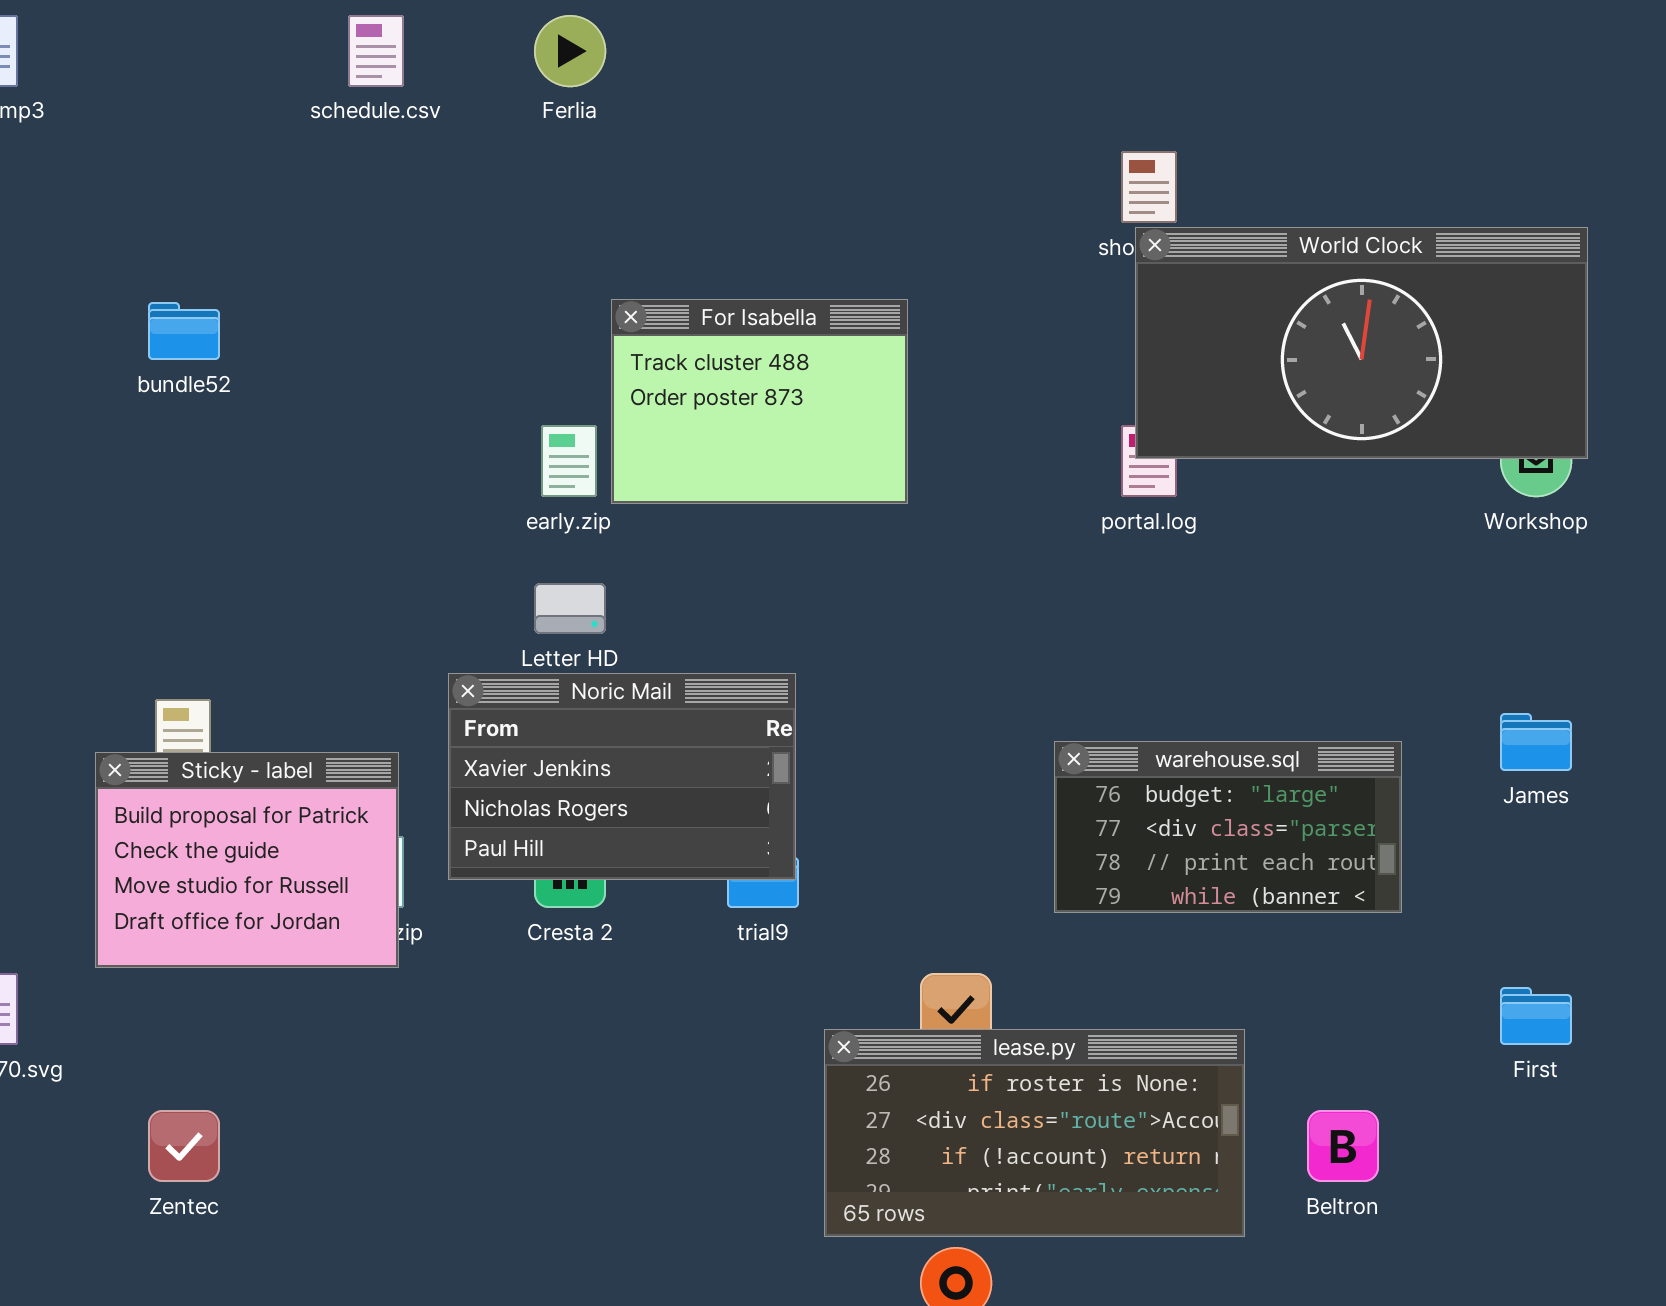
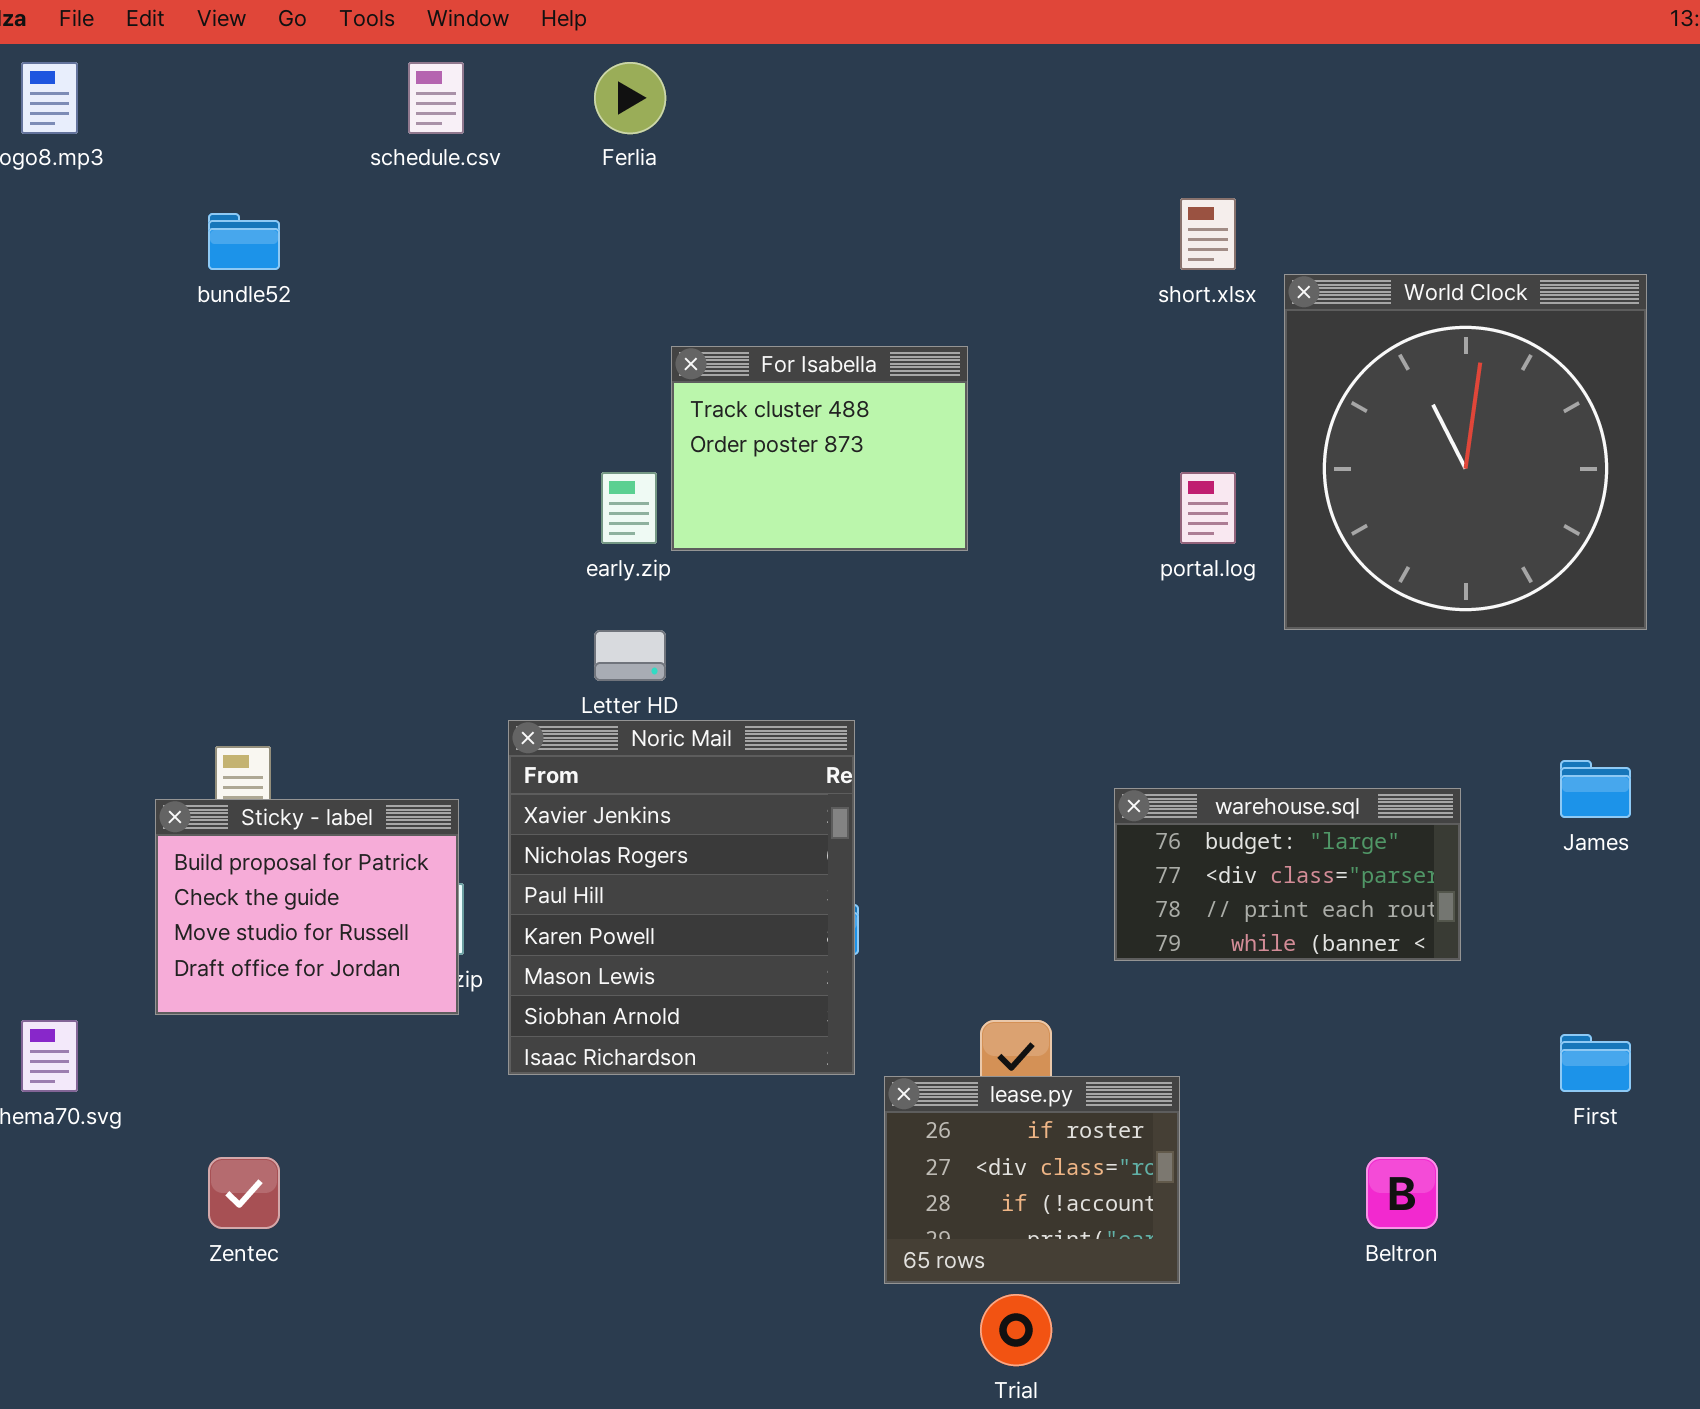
World Clock: [1135,227,1588,459] -> [1284,274,1647,630], resized
bundle52: [148,302,220,360] -> [208,213,280,270], moved
Noric Mail: [448,673,796,880] -> [508,720,855,1075], resized
lease.py: [824,1029,1245,1237] -> [884,1076,1180,1284], resized

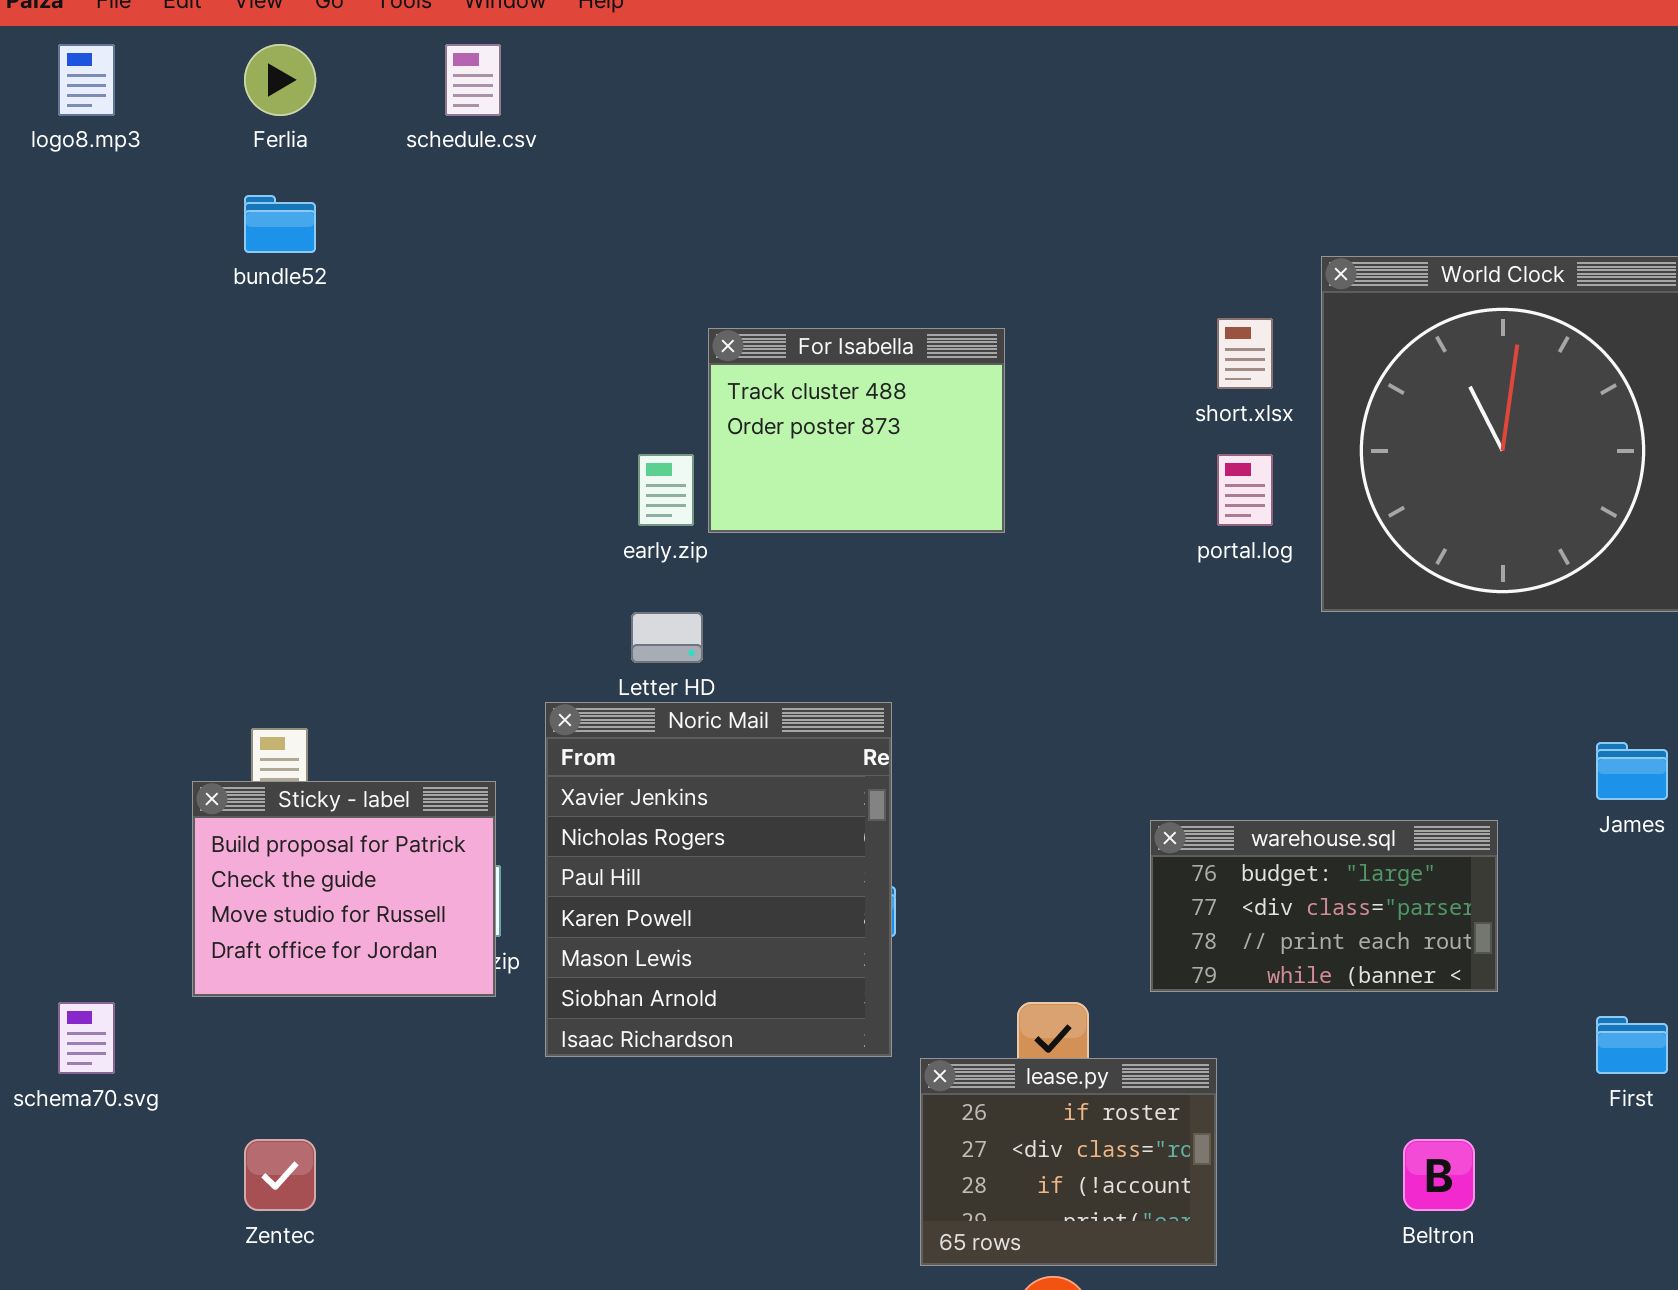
Ferlia: [594,62,666,134] -> [244,44,316,116], moved
short.xlsx: [1180,198,1236,270] -> [1217,318,1273,389], moved
warehouse.sql: [1114,788,1461,961] -> [1150,820,1498,992], moved

